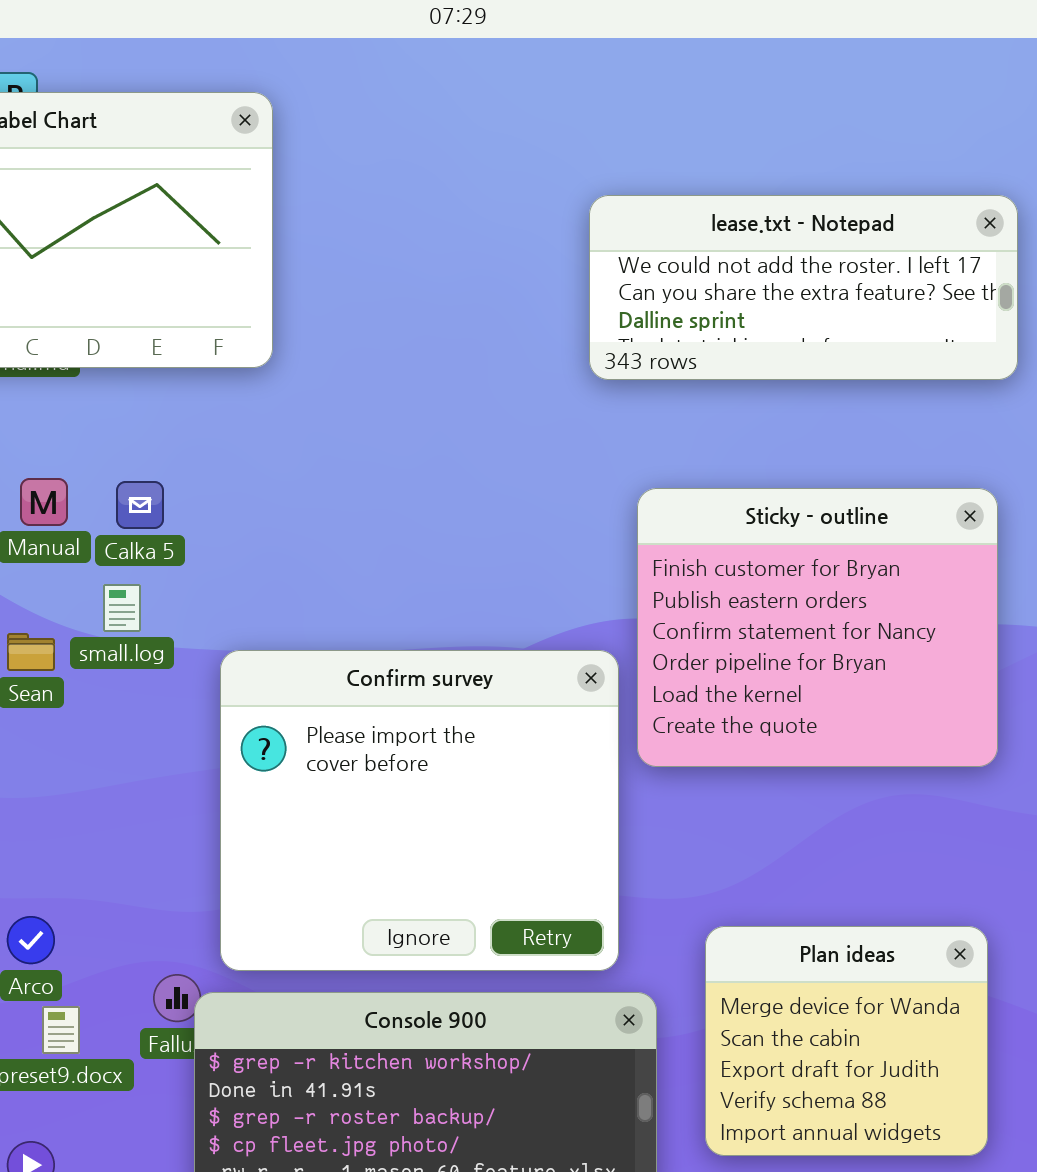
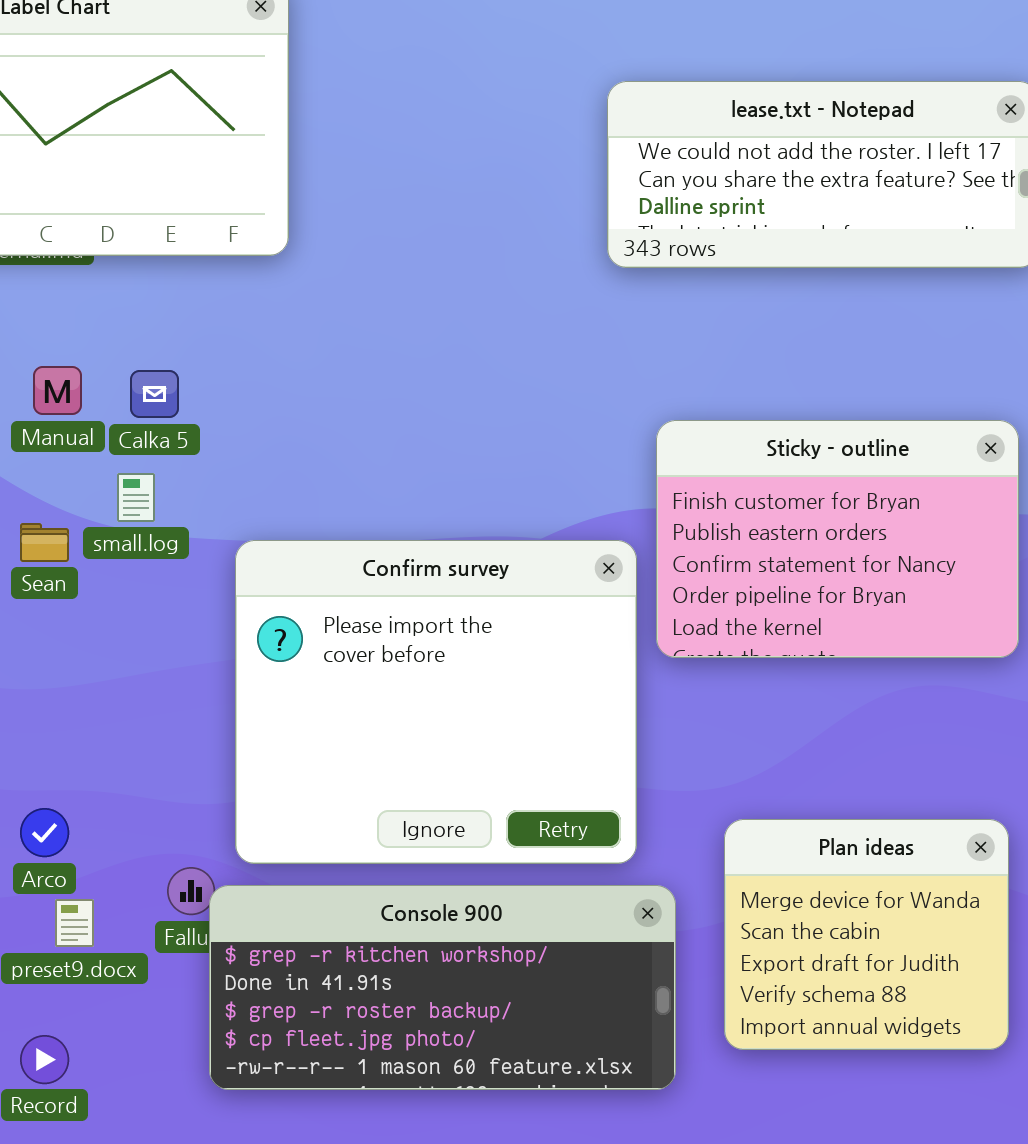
Sticky - outline: [637,488,998,767] -> [656,420,1019,658], resized

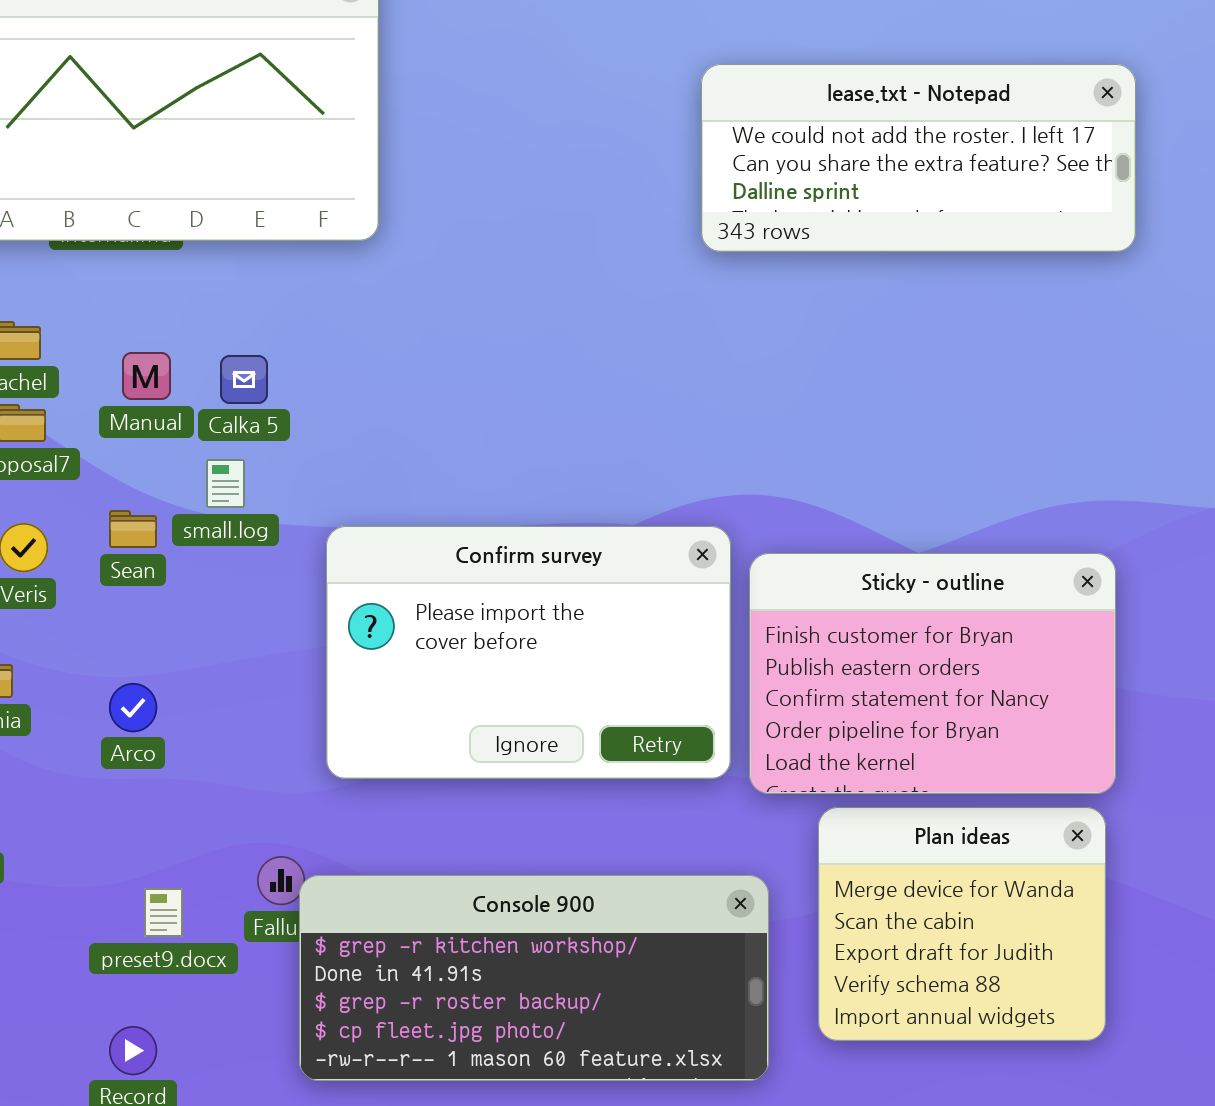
Sticky - outline: [656,420,1019,658] -> [749,553,1116,794], moved
Confirm survey: [235,540,637,864] -> [326,526,731,779], resized
Arco: [20,808,69,857] -> [109,683,157,732], moved

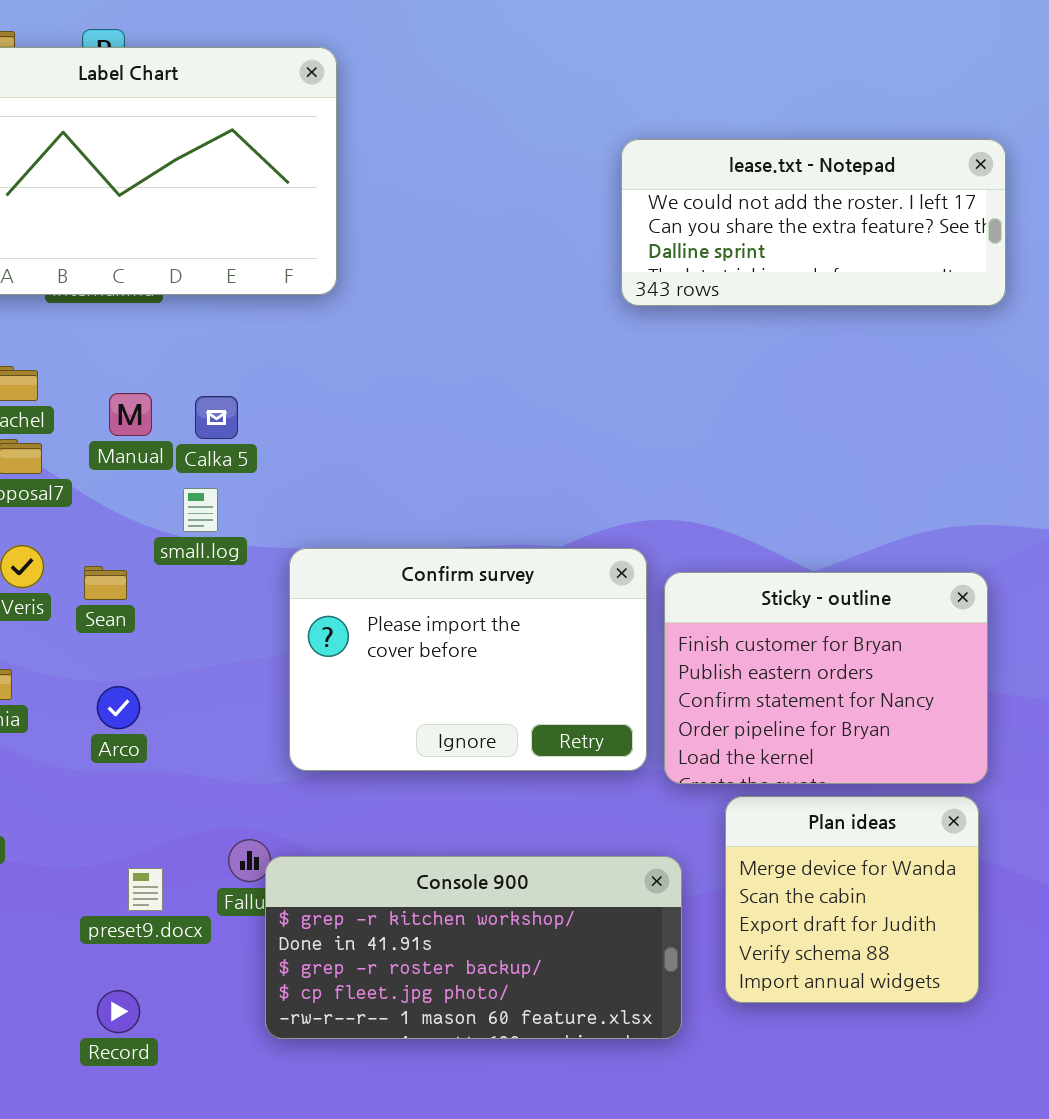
Sean: [109,510,157,548] -> [84,566,127,600], moved

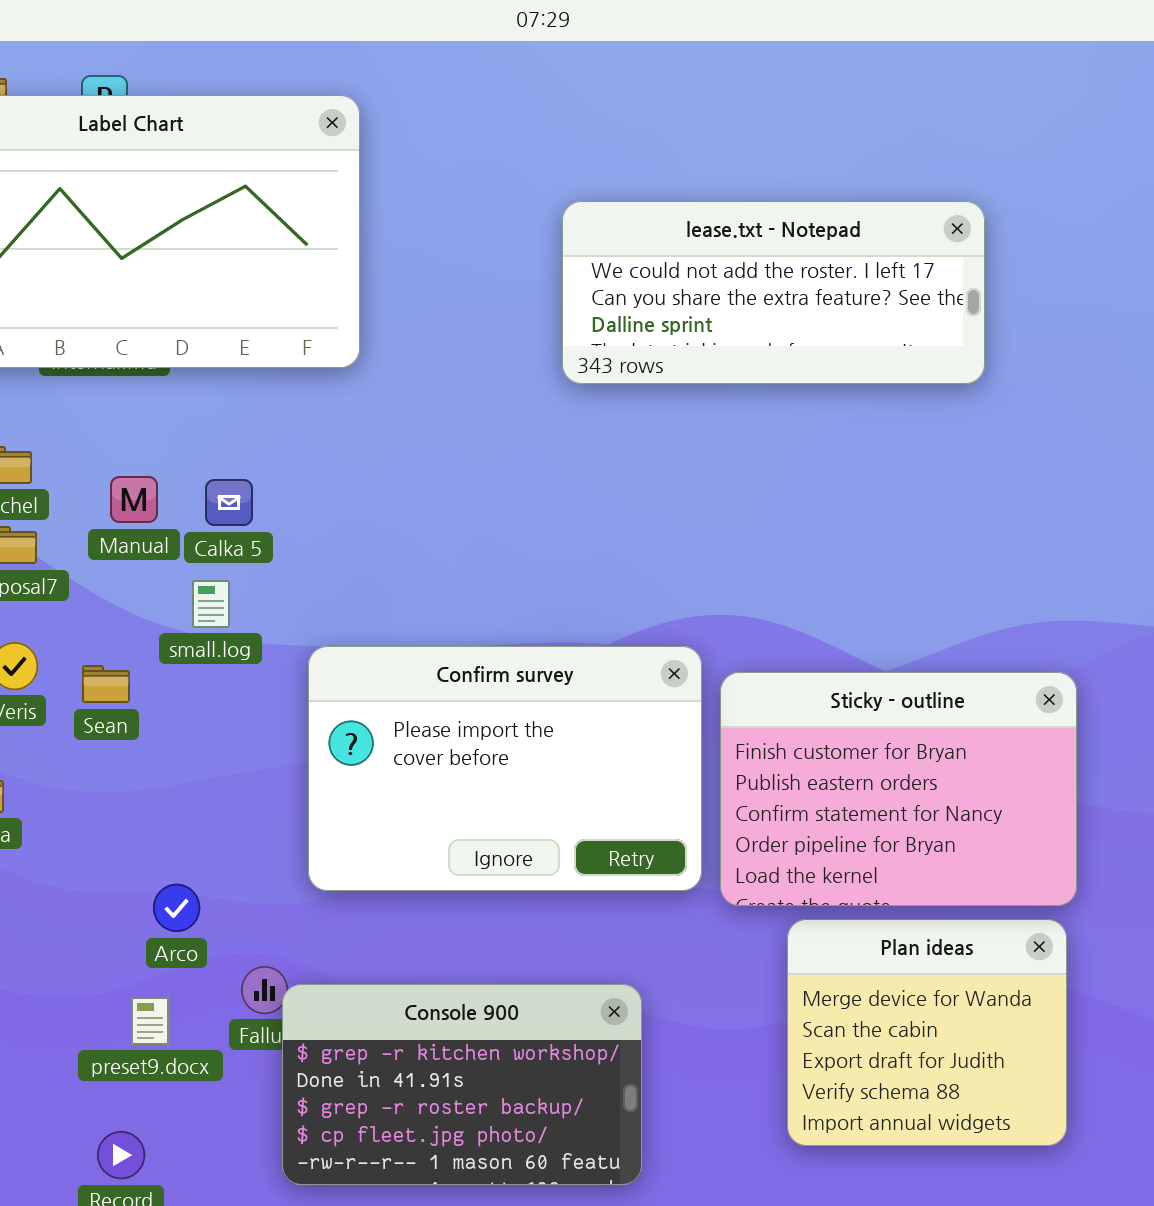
lease.txt - Notepad: [621,139,1006,306] -> [562,201,985,384], moved
Arco: [97,686,140,729] -> [153,884,200,932], moved
Console 900: [265,856,682,1039] -> [282,984,642,1185], resized

